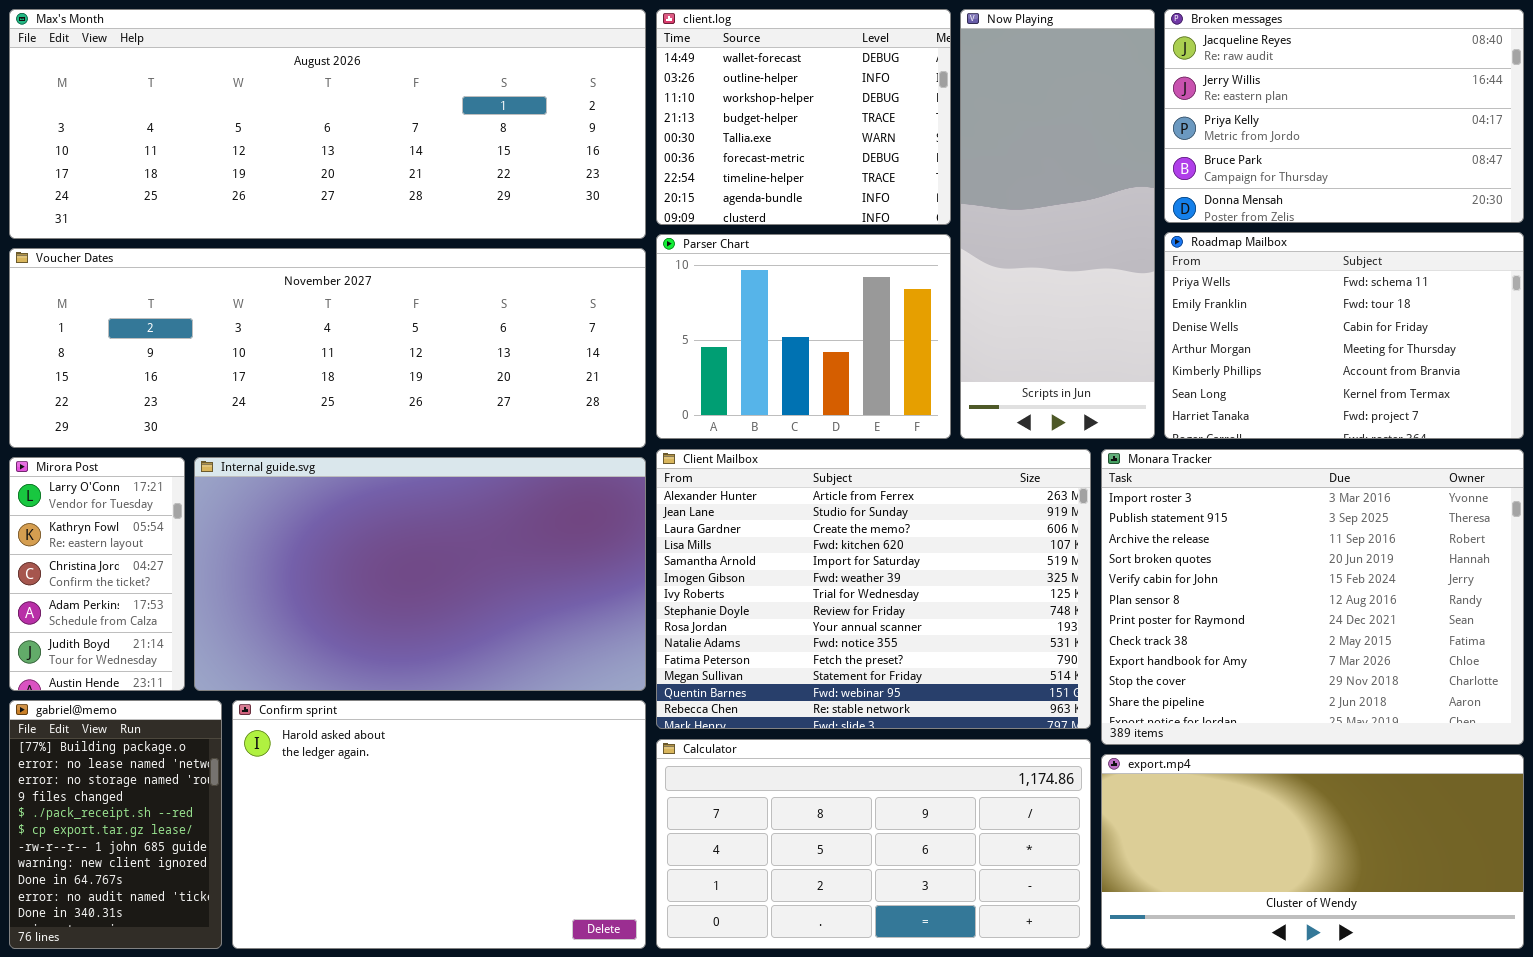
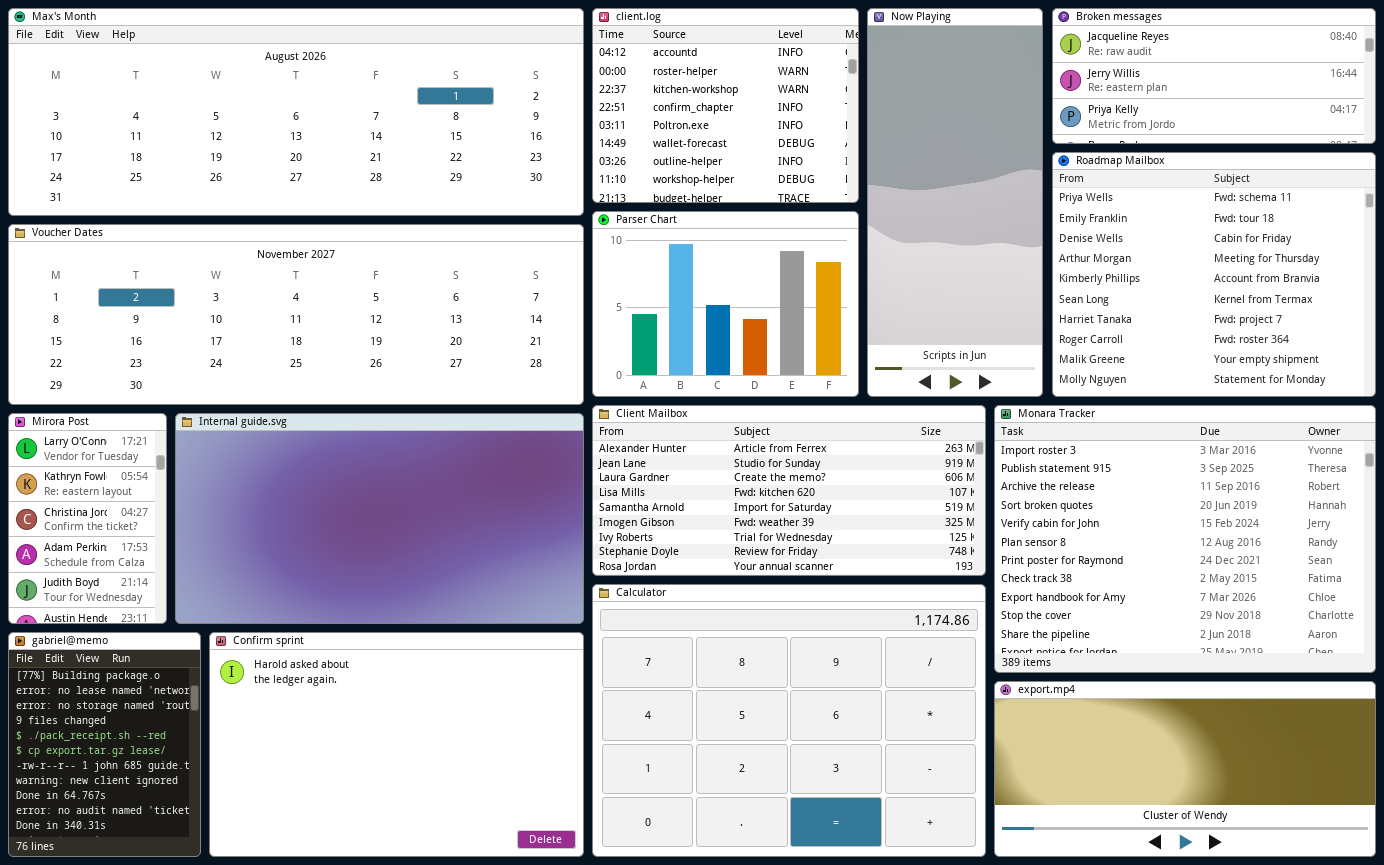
client.log: [656,9,951,225] -> [592,8,859,203], scrolled up 5 rows
Broken messages: [1164,9,1524,223] -> [1052,8,1376,144], resized
Roadmap Mailbox: [1164,232,1524,439] -> [1052,152,1376,397], resized
Client Mailbox: [656,449,1091,729] -> [592,405,986,576], resized
Calculator: [656,739,1091,949] -> [592,584,986,857], resized

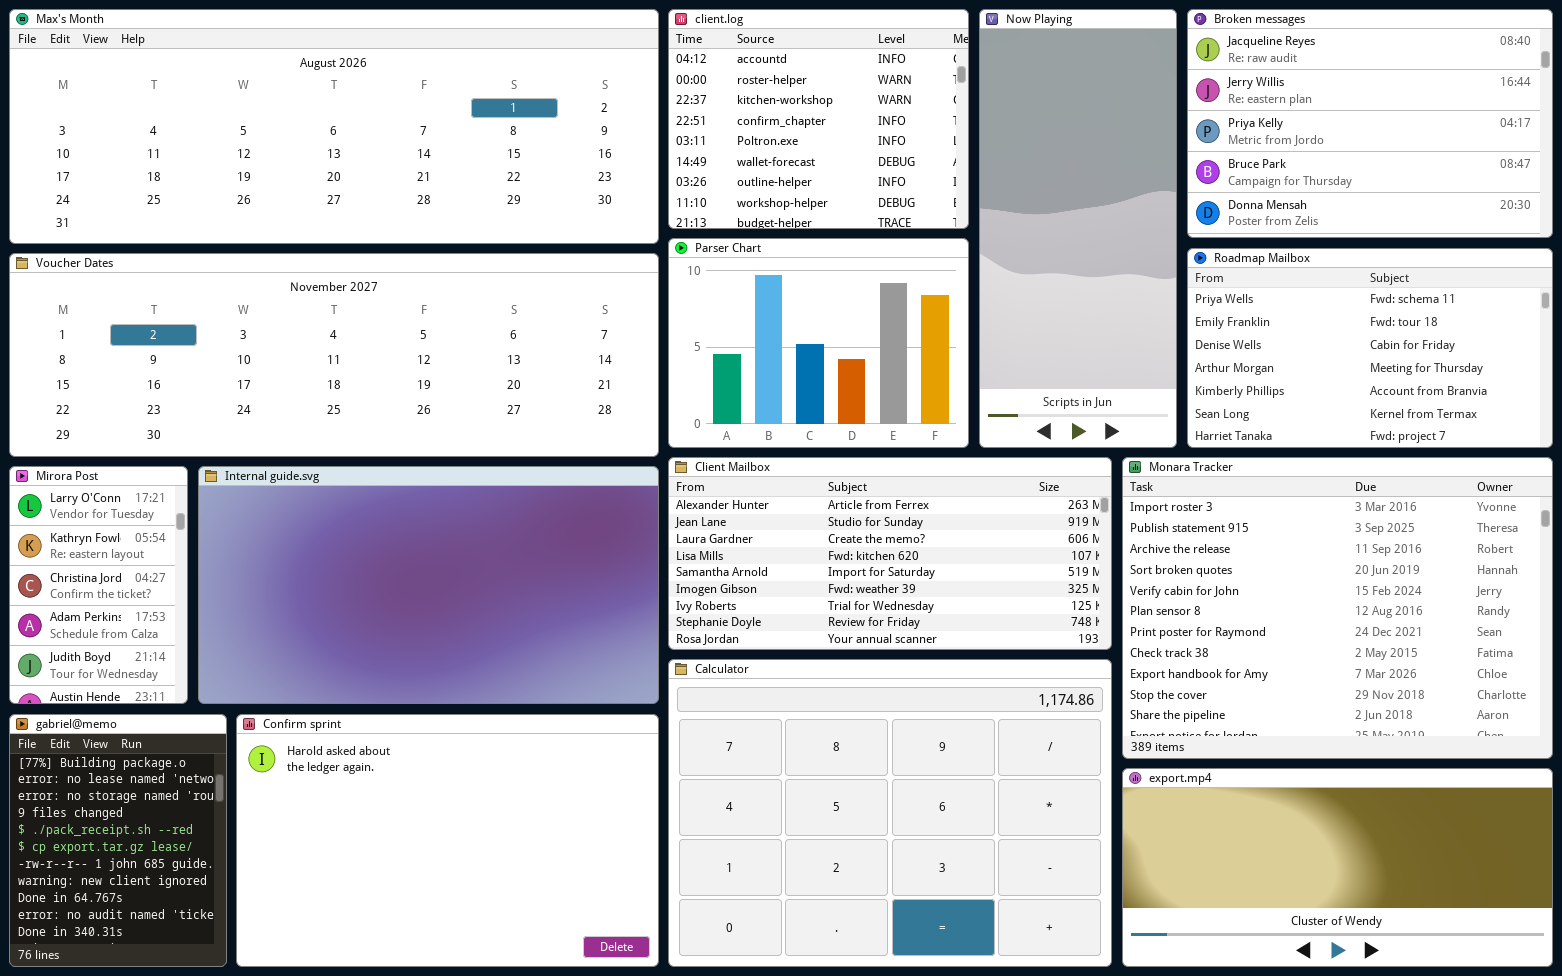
Broken messages: [1052,8,1376,144] -> [1187,9,1553,238], resized
Roadmap Mailbox: [1052,152,1376,397] -> [1187,248,1553,448], resized

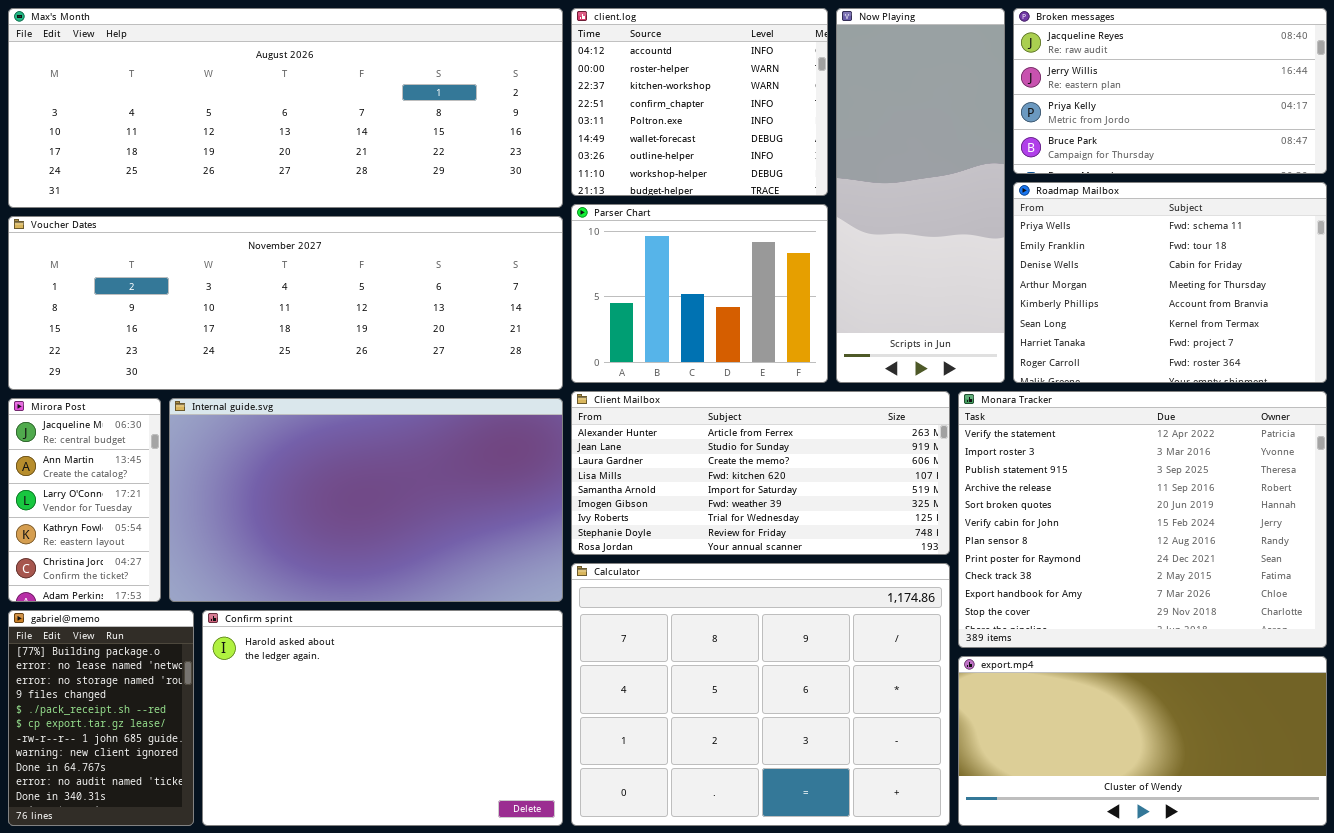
Broken messages: [1187,9,1553,238] -> [1013,8,1327,174], resized
Roadmap Mailbox: [1187,248,1553,448] -> [1013,182,1327,383], resized
Monara Tracker: [1122,457,1553,759] -> [958,391,1327,648], scrolled up 1 row
Mirora Post: [9,466,188,704] -> [8,398,161,602], scrolled up 2 rows

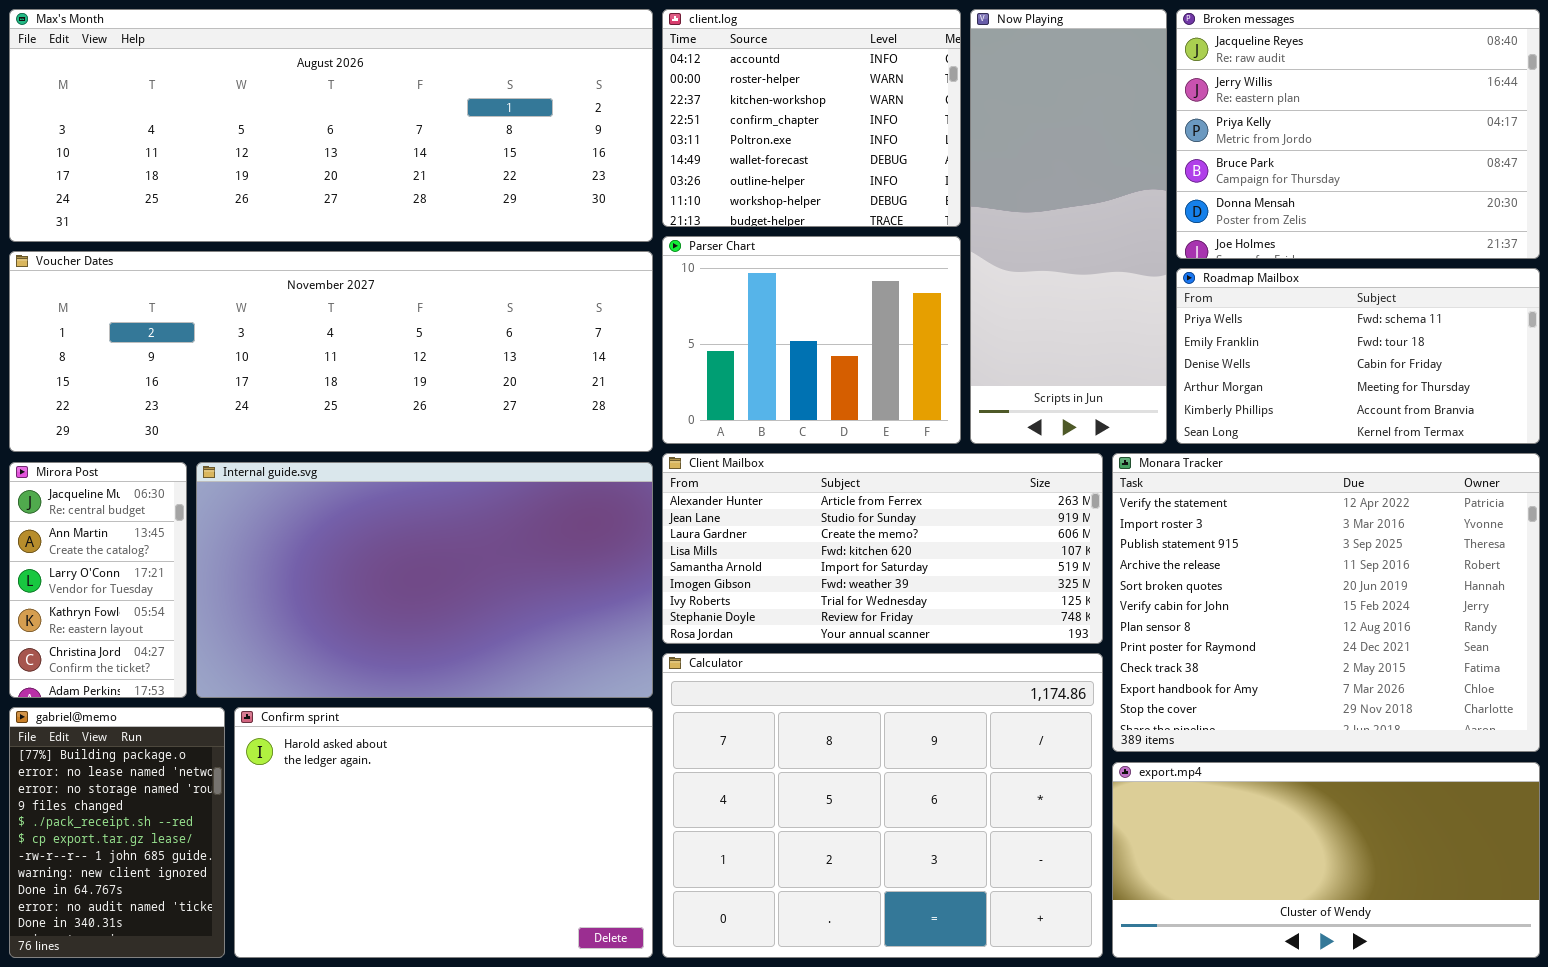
Broken messages: [1013,8,1327,174] -> [1176,9,1540,259], resized
Roadmap Mailbox: [1013,182,1327,383] -> [1176,268,1540,444], resized

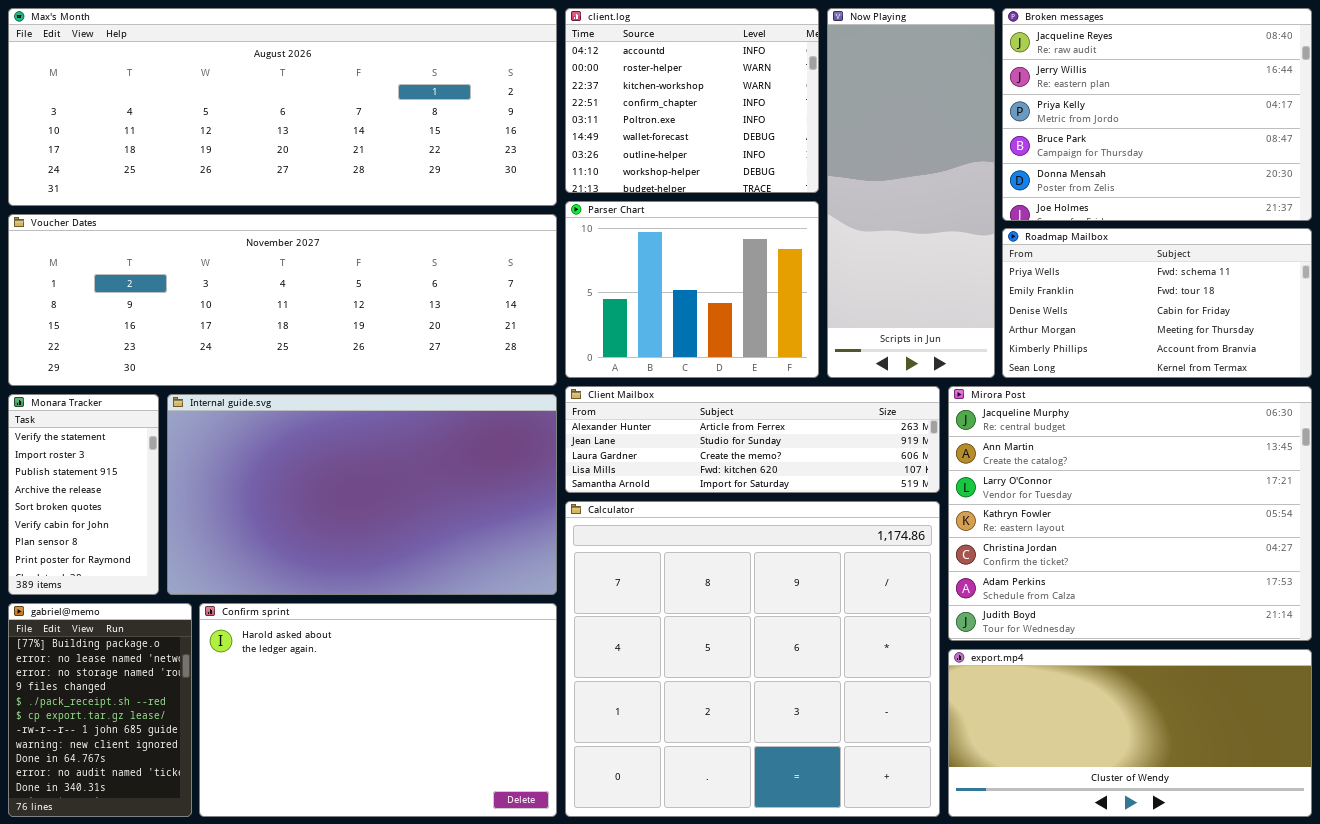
Client Mailbox: [662,453,1103,644] -> [565,386,940,493], resized
Monara Tracker: [1112,453,1540,752] -> [8,394,159,595], moved, resized
Mirora Post: [9,462,187,698] -> [948,386,1312,641], moved, resized
Calculator: [662,653,1103,958] -> [565,501,940,817], resized

